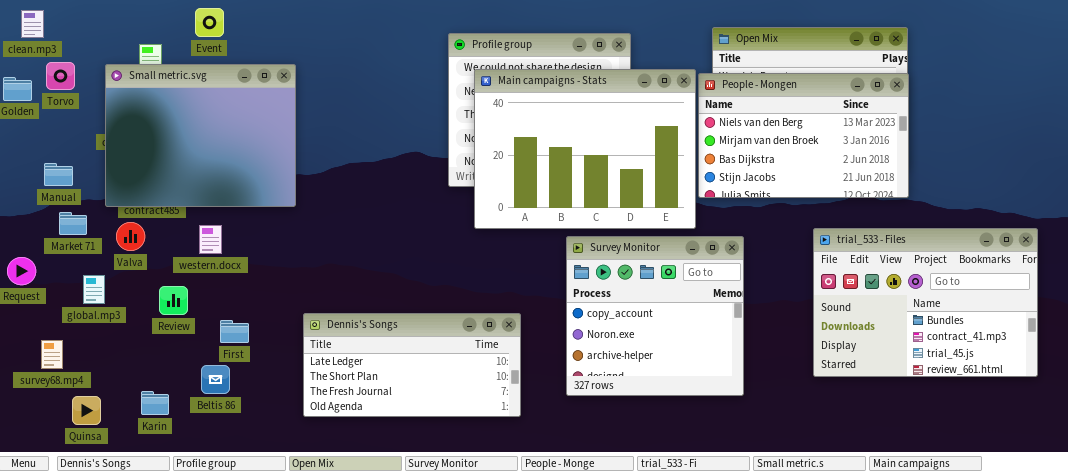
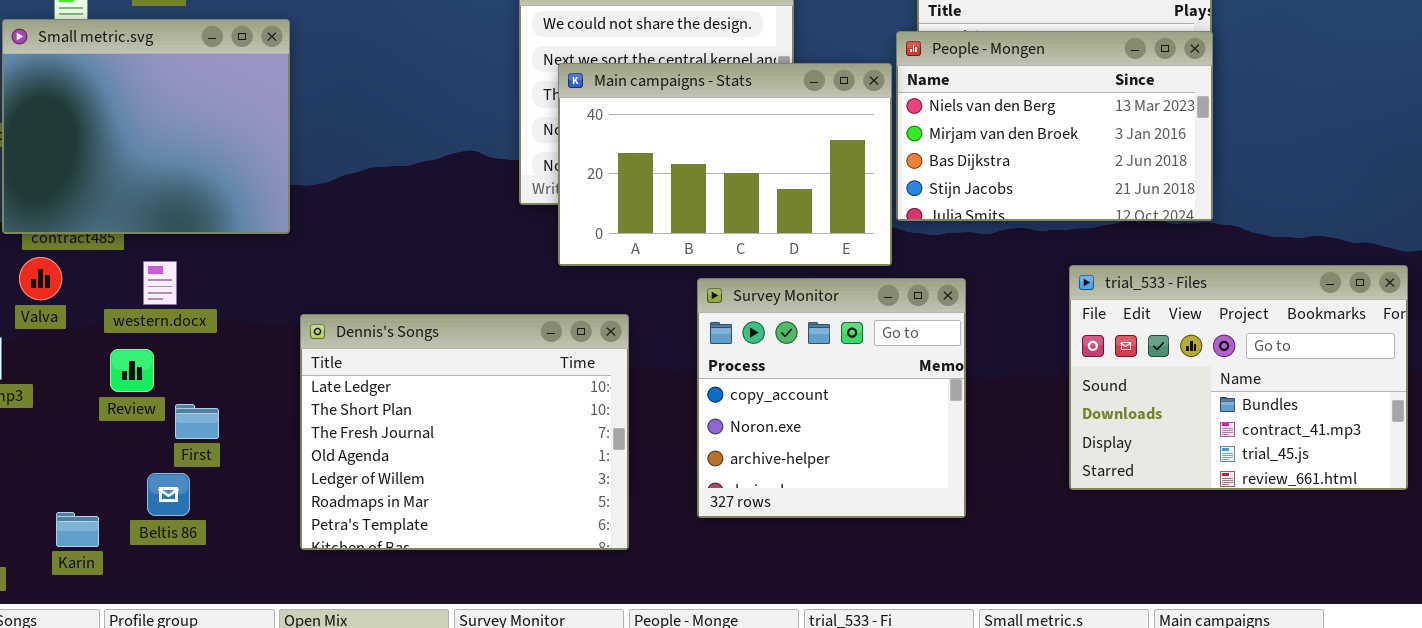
Main campaigns - Stats: [474,69,696,229] -> [558,63,892,266], resized
Review: [159,286,188,315] -> [110,349,154,392], moved
Dennis's Songs: [303,313,521,417] -> [300,314,629,550], resized

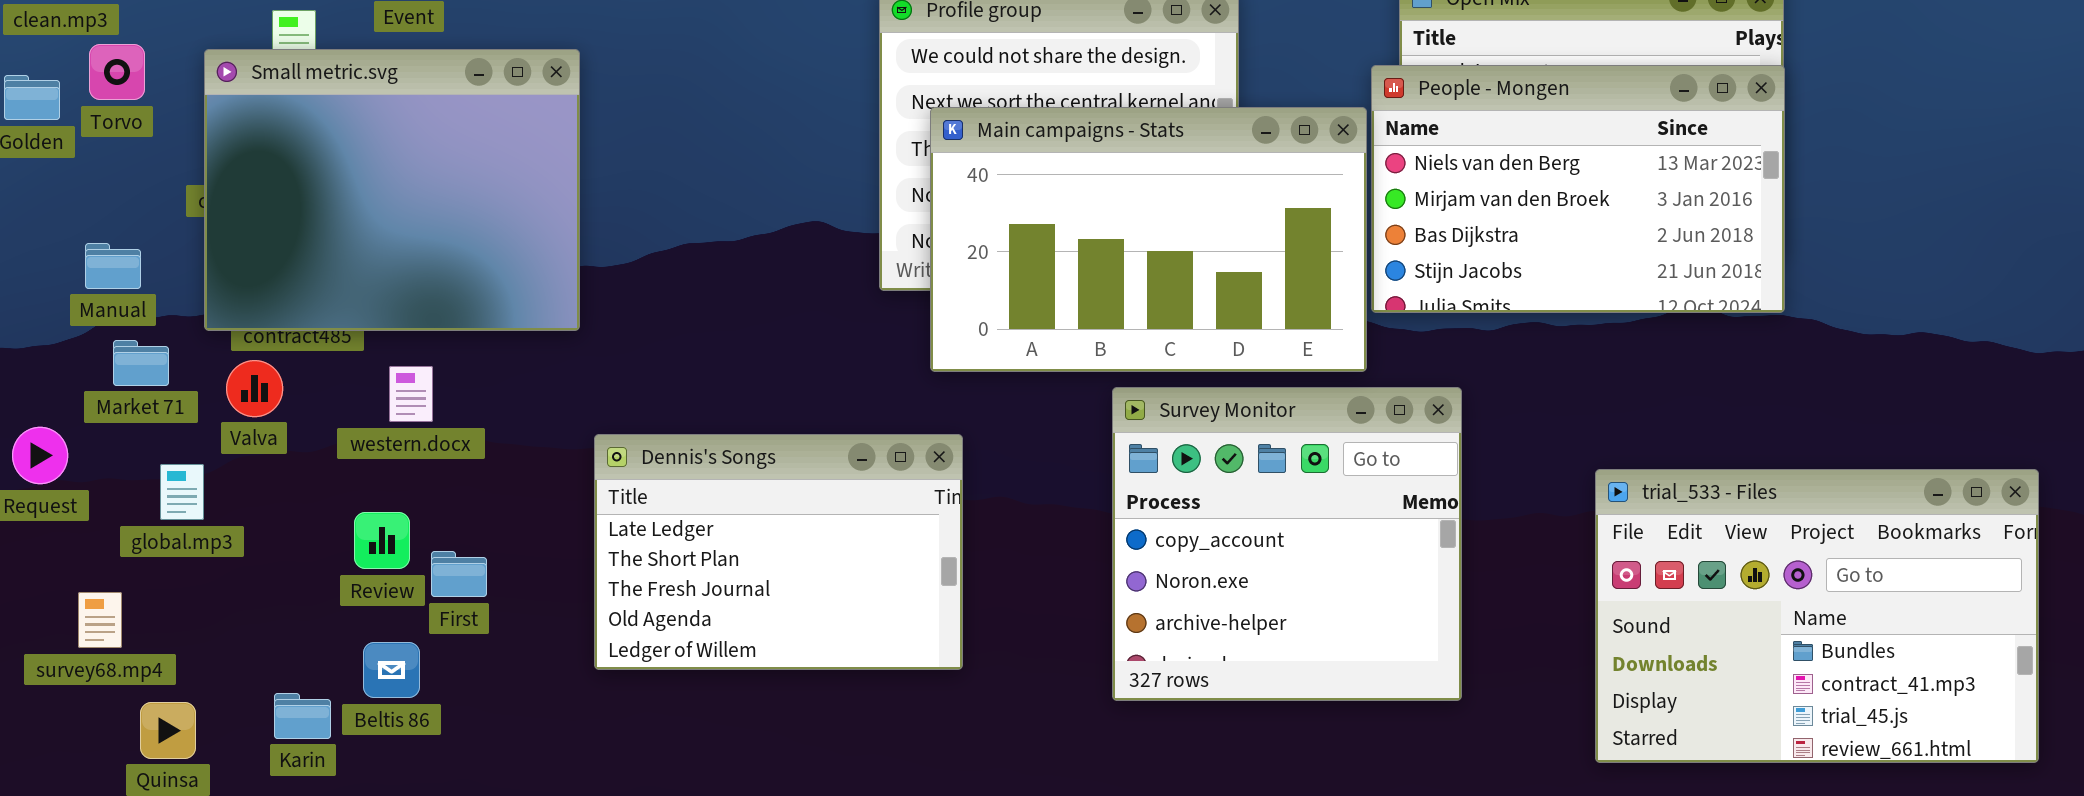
trial_533 - Files: [1069,265,1408,490] -> [1595,469,2039,763], moved
Dennis's Songs: [300,314,629,550] -> [594,434,963,670], resized
Review: [110,349,154,392] -> [354,512,410,569], moved
Beltis 86: [147,473,190,516] -> [363,642,420,698], moved

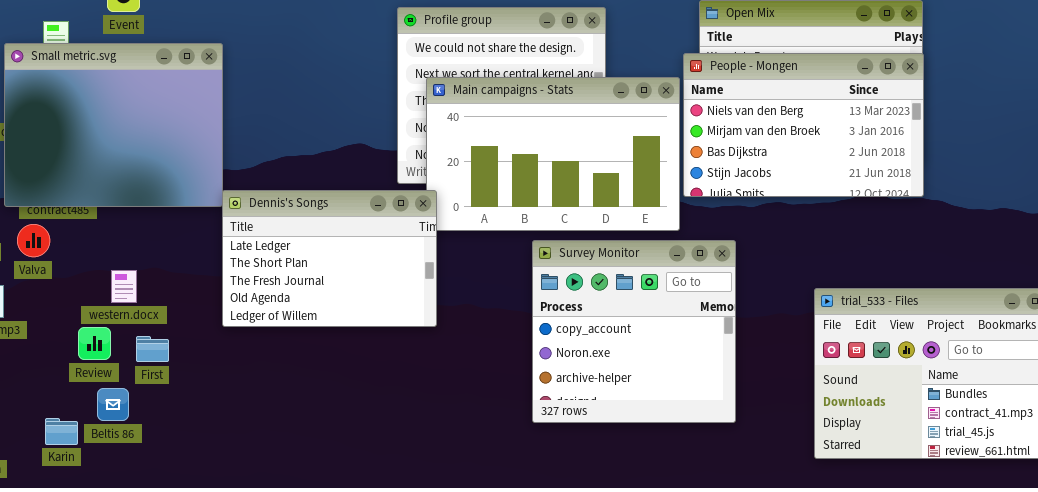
western.docx: [389,366,433,422] -> [111,270,137,303], moved
Dennis's Songs: [594,434,963,670] -> [222,190,437,327], moved
Review: [354,512,410,569] -> [78,327,111,360], moved

